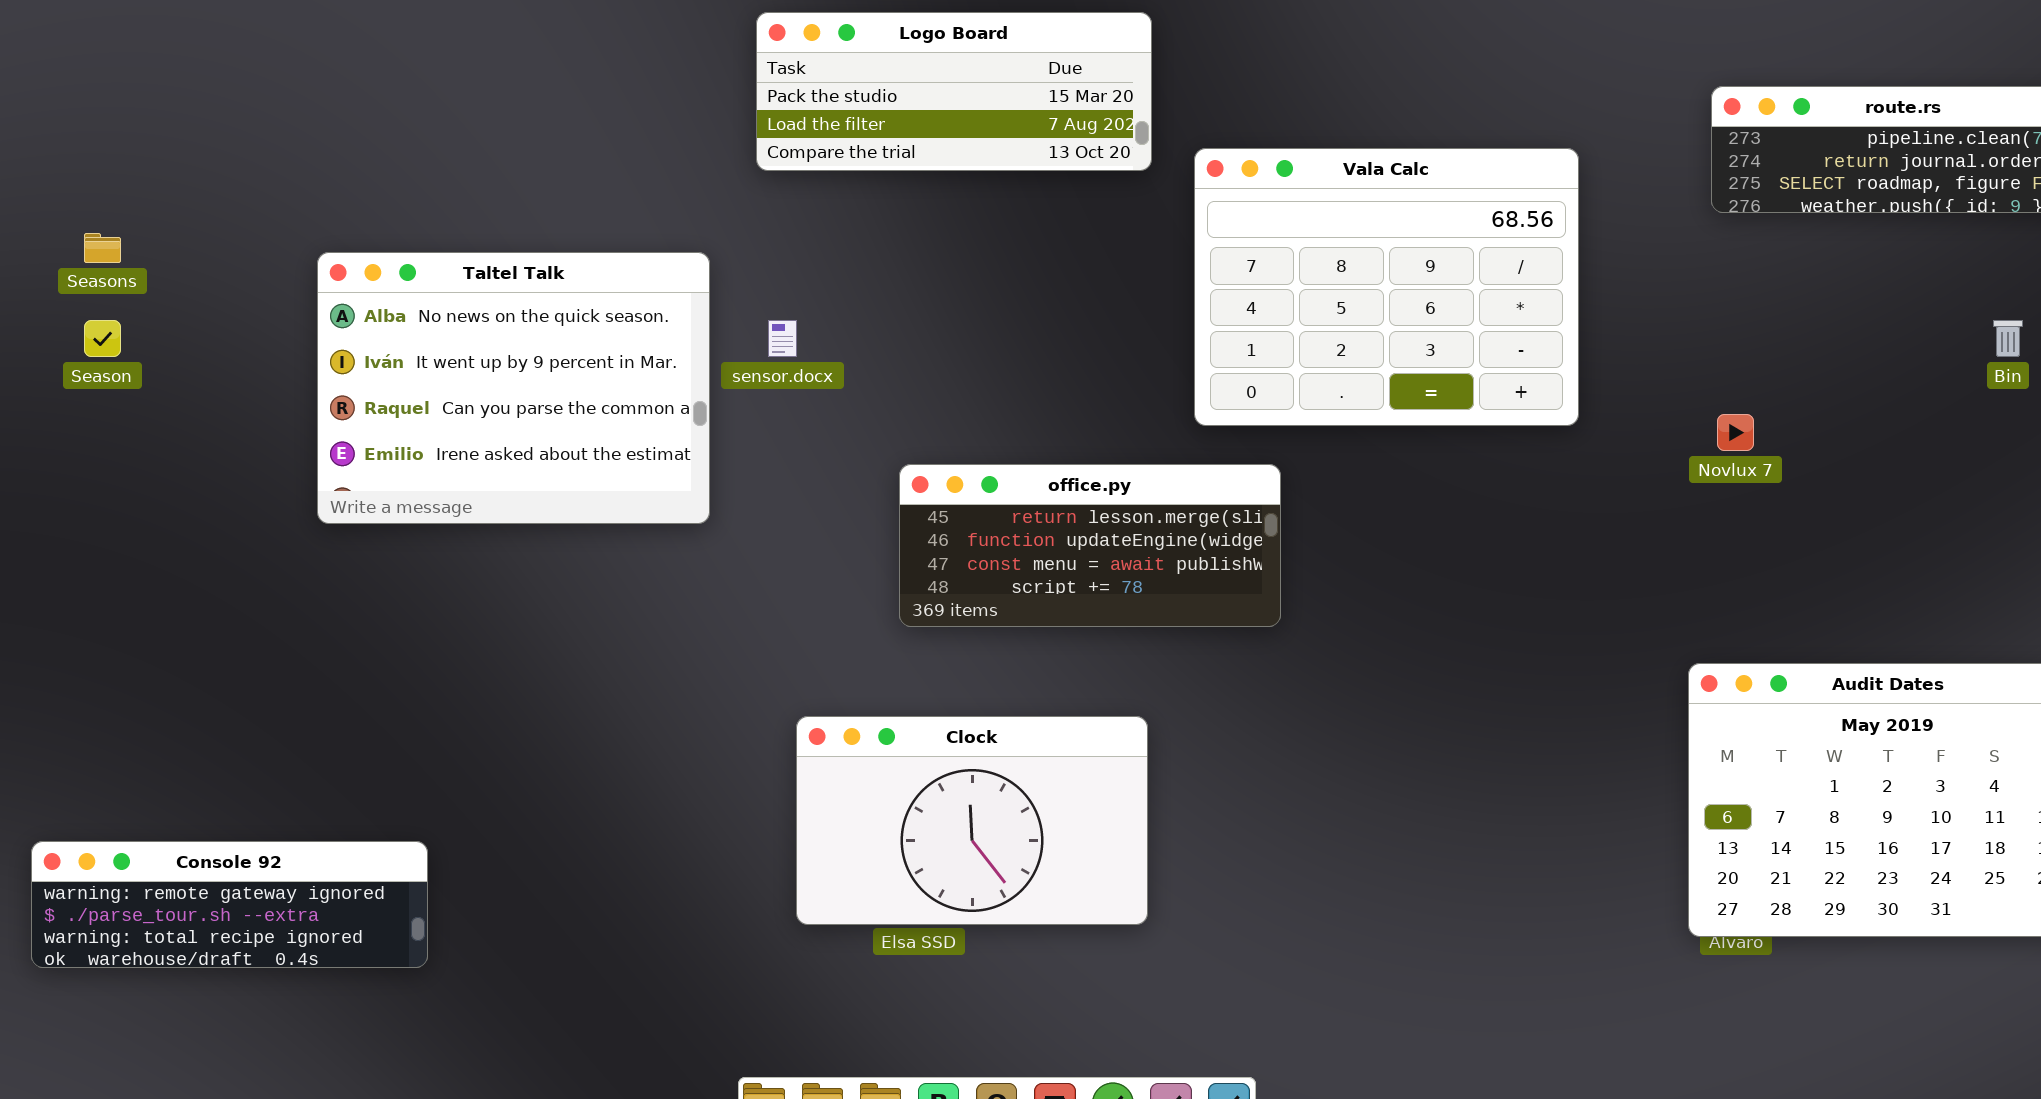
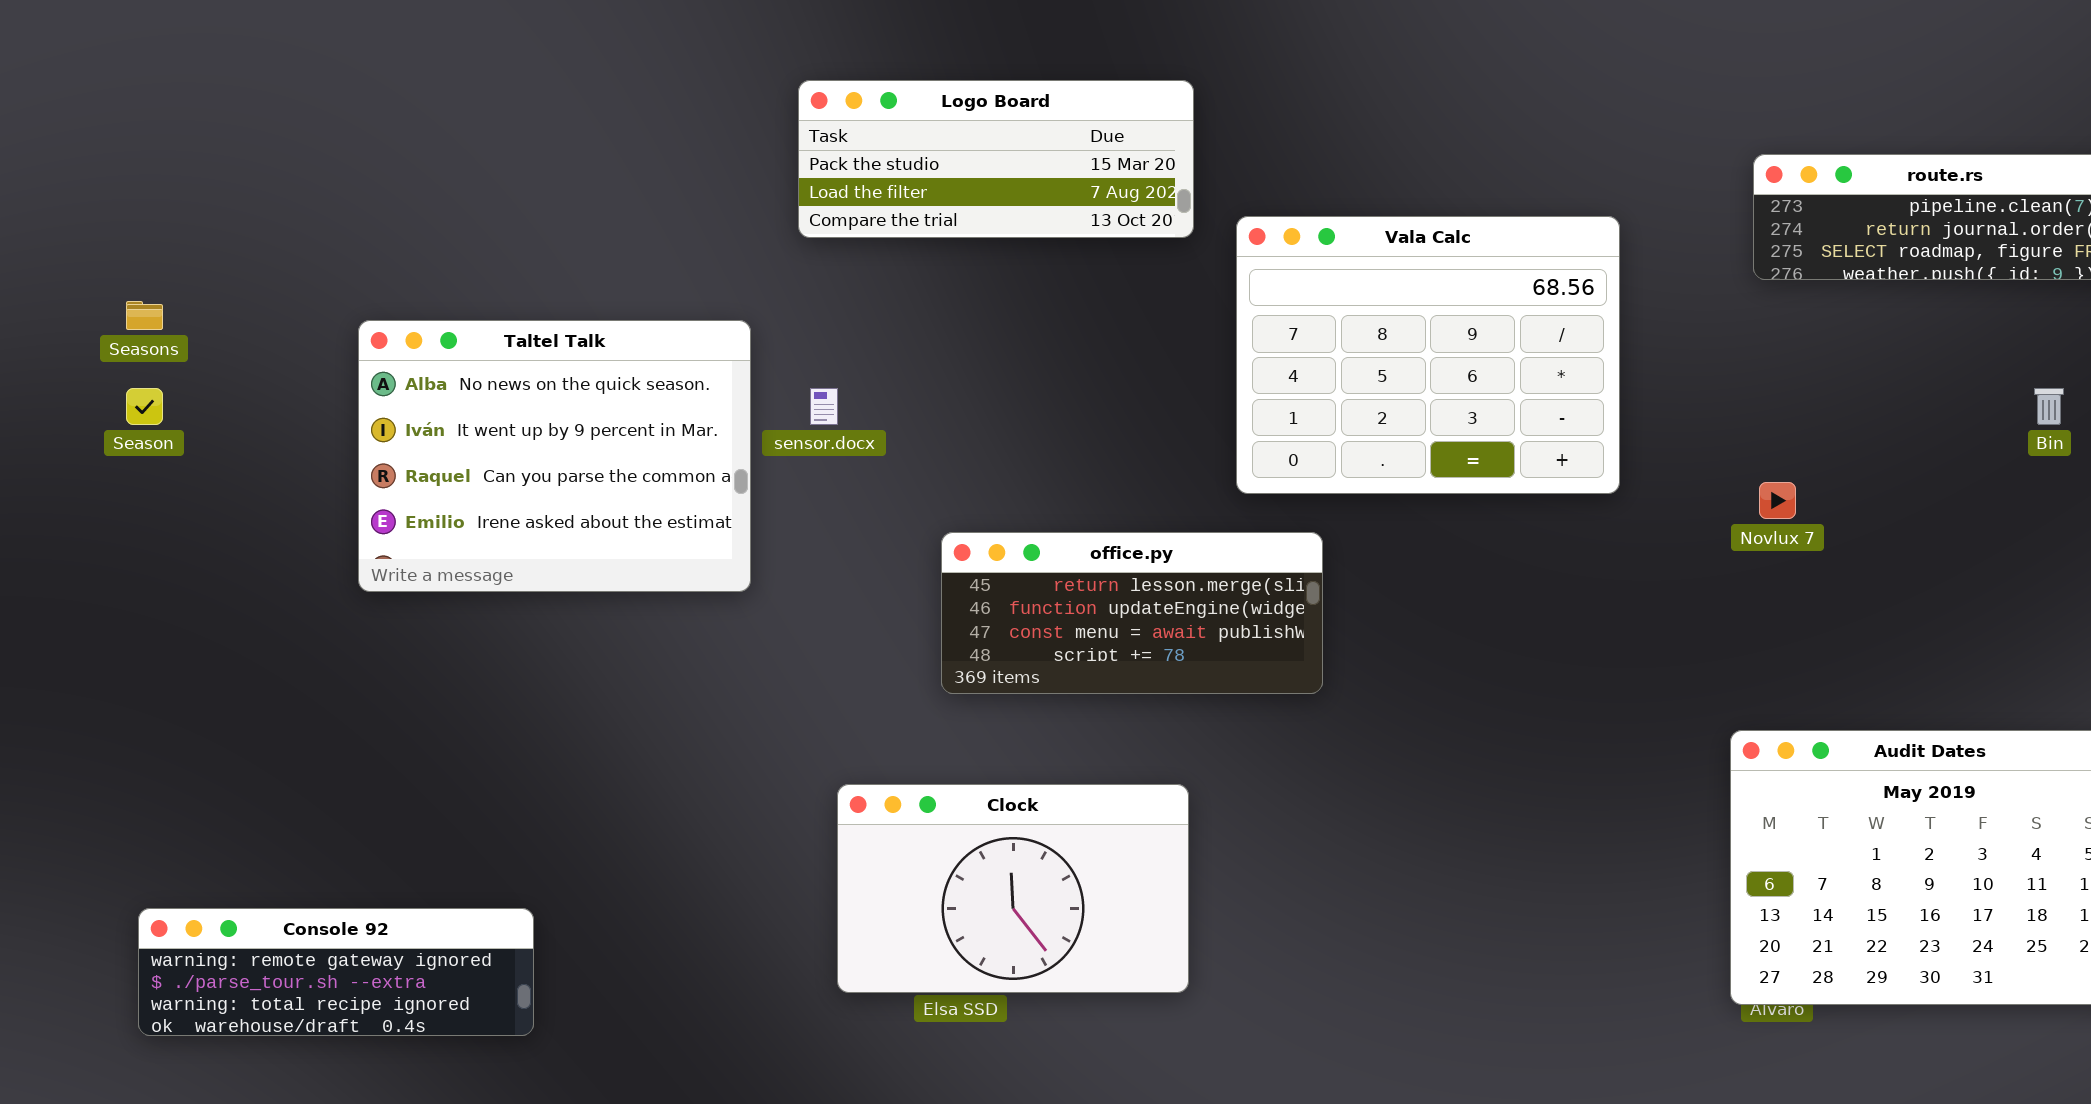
Console 92: [31,841,428,968] -> [138,908,534,1036], moved

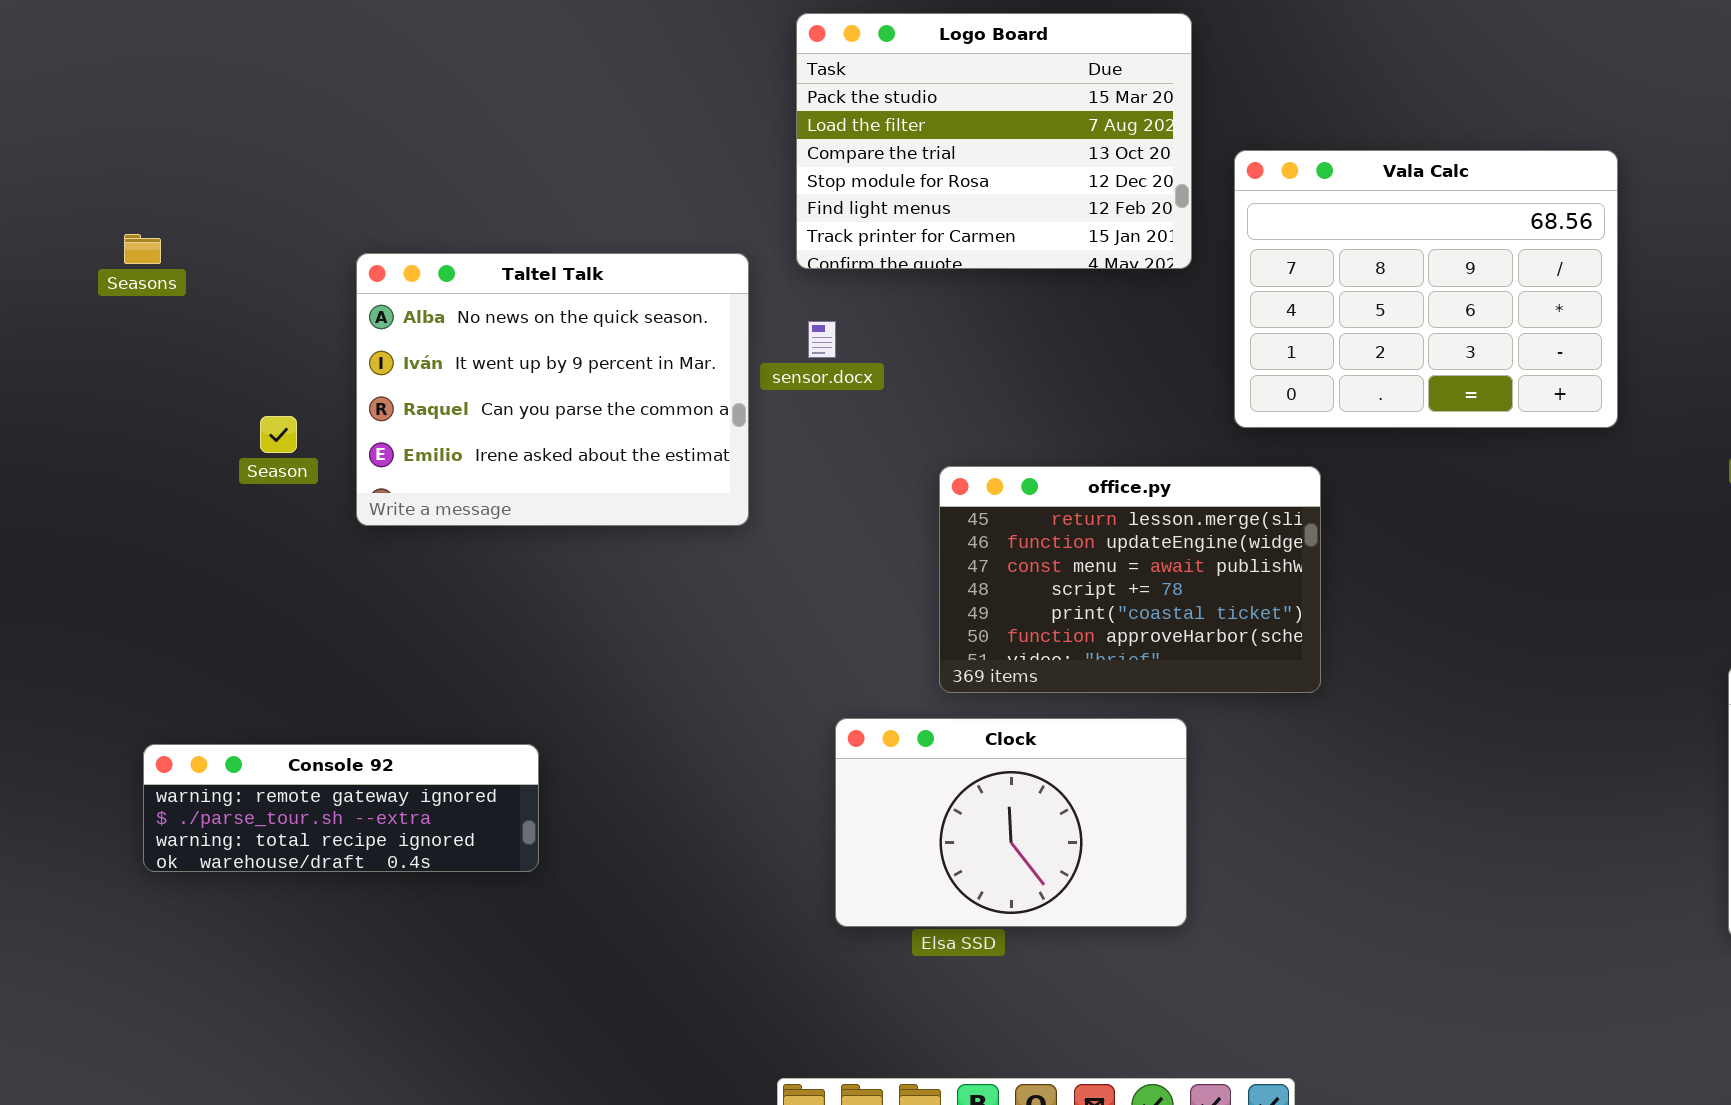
Logo Board: [798,80,1194,238] -> [796,13,1192,269], resized
Season: [126,388,163,425] -> [260,416,297,453], moved
office.py: [941,532,1323,694] -> [939,466,1321,693], resized
Console 92: [138,908,534,1036] -> [143,744,539,872], moved

